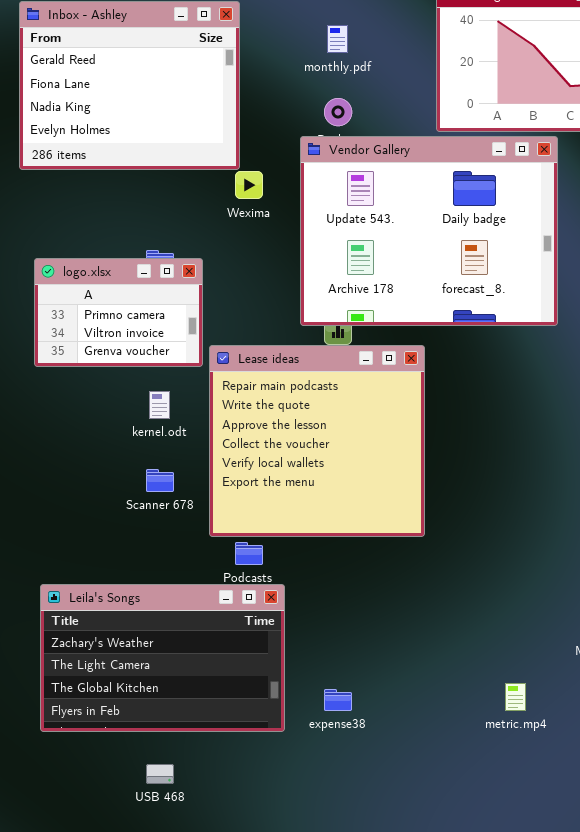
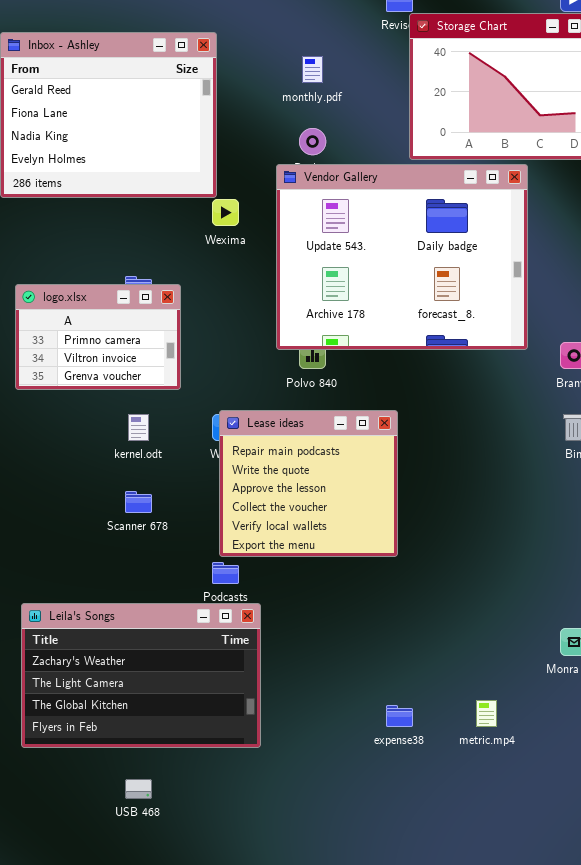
Lease ideas: [209,345,425,537] -> [219,410,398,557], resized
expense38: [324,689,352,711] -> [386,705,413,727], moved

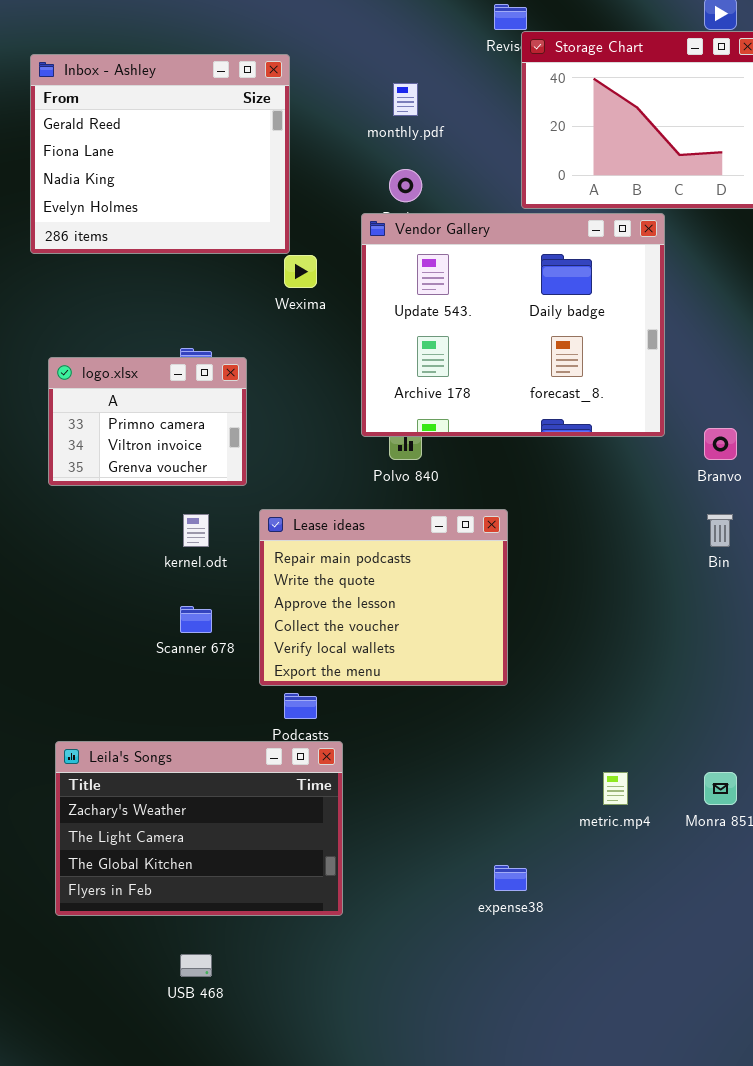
Lease ideas: [219,410,398,557] -> [259,509,508,686], resized
metric.mp4: [476,700,497,727] -> [603,772,628,805], moved

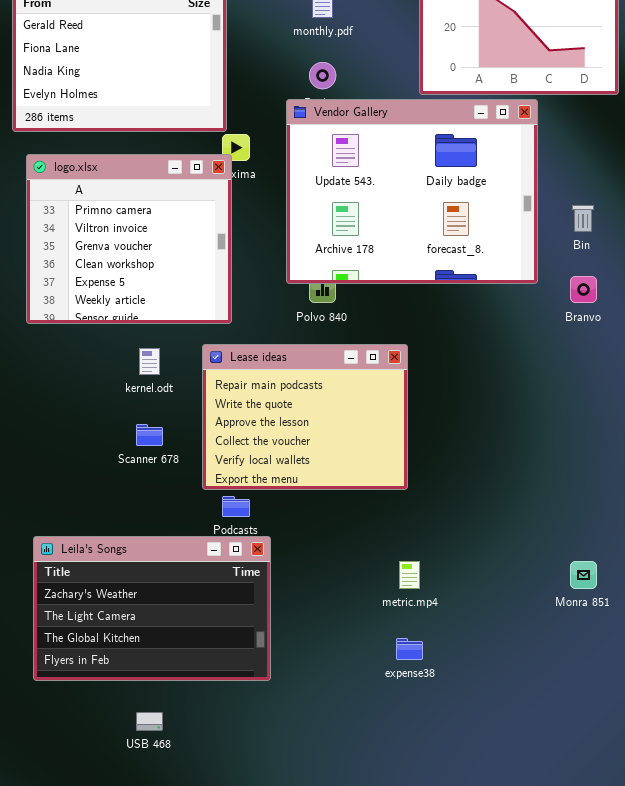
logo.xlsx: [48,357,247,486] -> [26,154,232,324], resized
Bin: [707,514,733,547] -> [572,205,594,232], moved
metric.mp4: [603,772,628,805] -> [399,561,420,589], moved

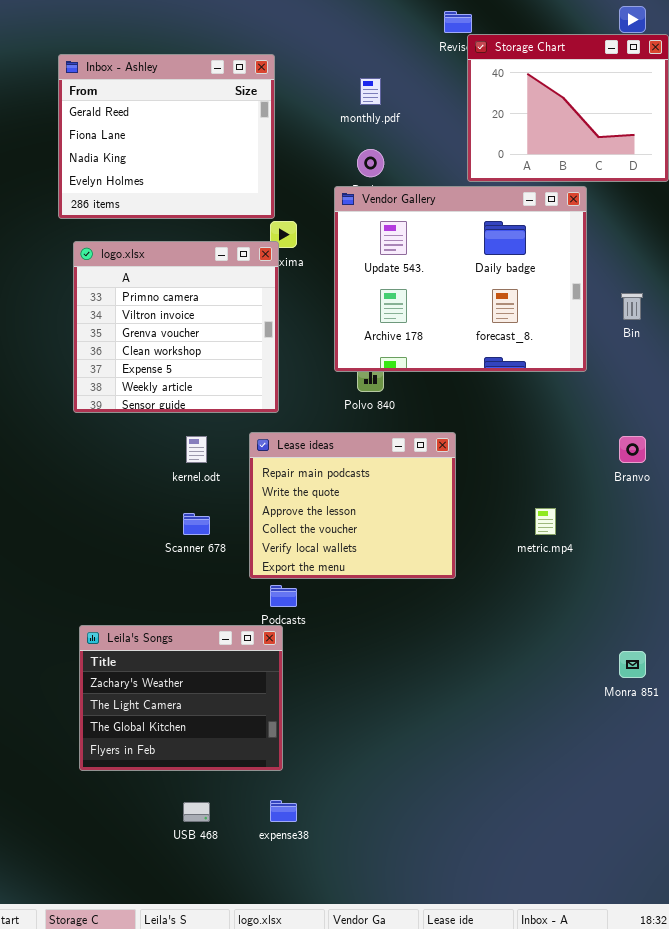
Branvo: [570,276,597,303] -> [619,436,646,463], moved
Leila's Songs: [33,536,271,681] -> [79,625,283,771], resized
metric.mp4: [399,561,420,589] -> [535,508,556,535], moved
expense38: [396,638,423,660] -> [270,800,297,822], moved

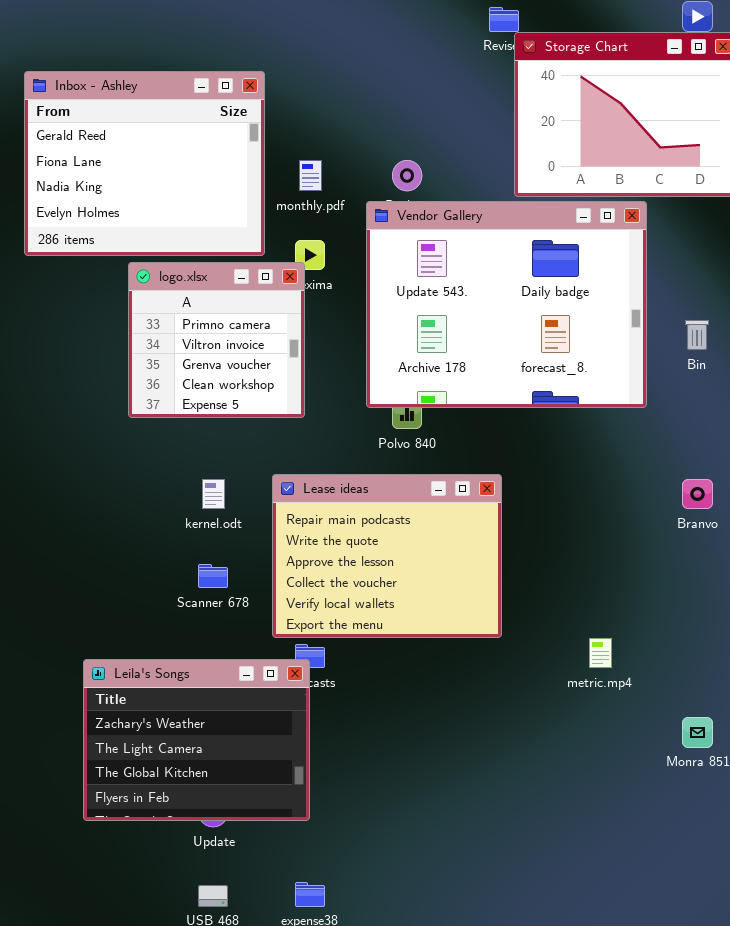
Inbox - Ashley: [58,54,275,219] -> [24,71,265,256], moved
monthly.pdf: [360,78,381,105] -> [299,160,322,191], moved
logo.xlsx: [73,241,279,413] -> [128,262,305,418], resized
metric.mp4: [535,508,556,535] -> [589,638,612,668], moved
Leila's Songs: [79,625,283,771] -> [83,659,310,821], moved

